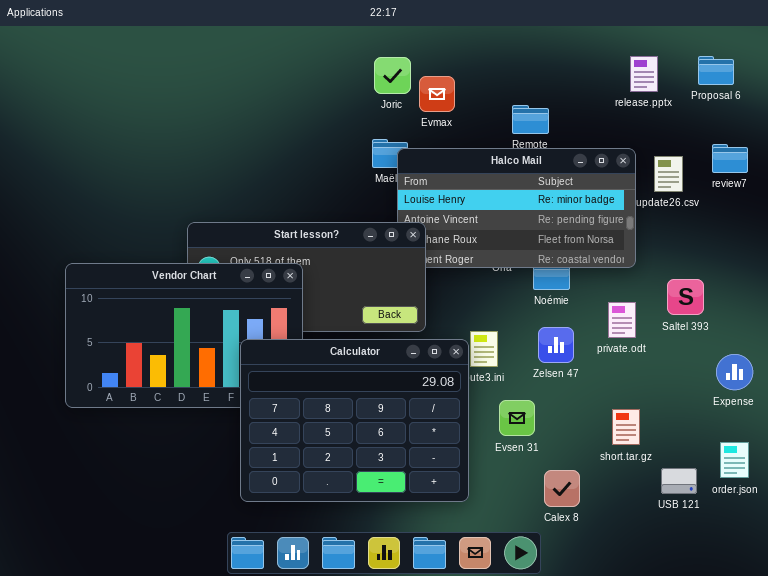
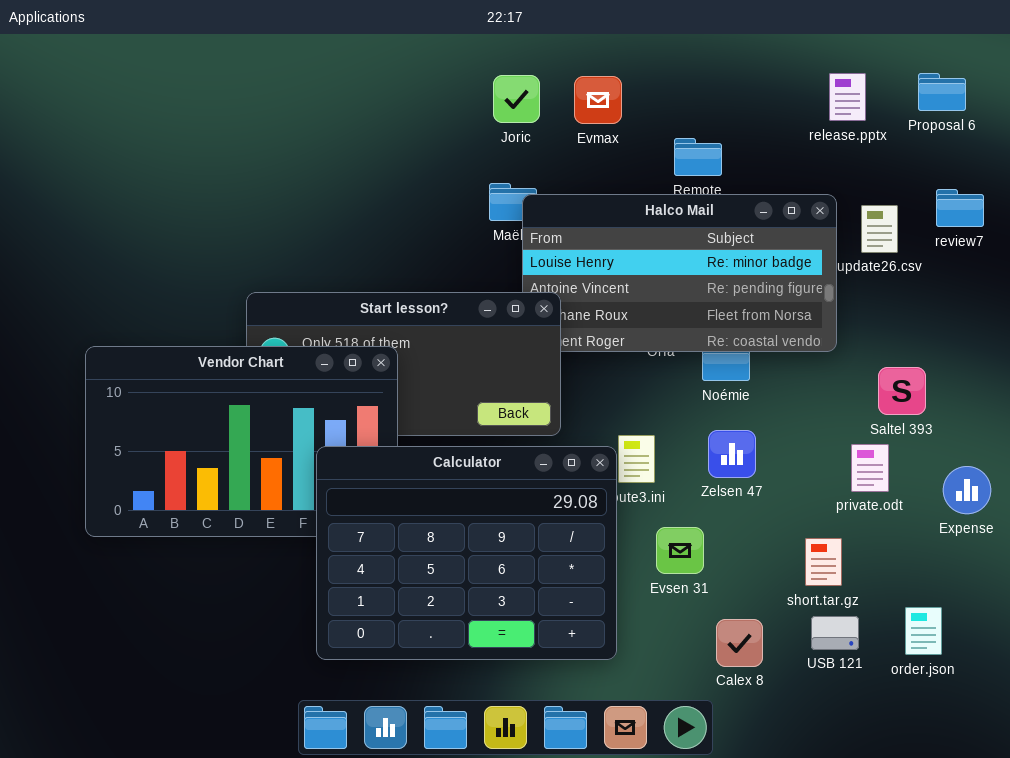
Evmax: [419,76,455,112] -> [574,76,622,124], moved
private.odt: [608,302,636,338] -> [851,444,889,492], moved
order.json: [720,442,749,478] -> [905,607,942,655], moved
USB 121: [661,468,697,494] -> [811,616,859,650], moved

